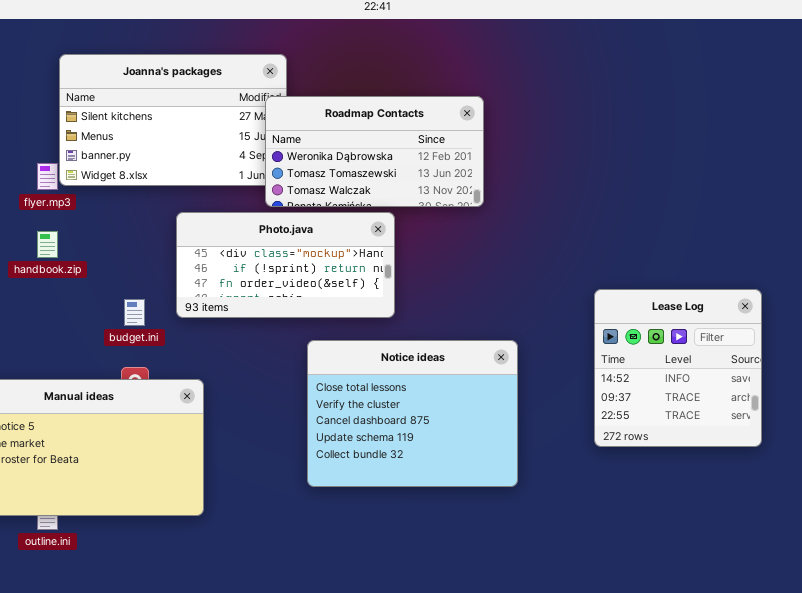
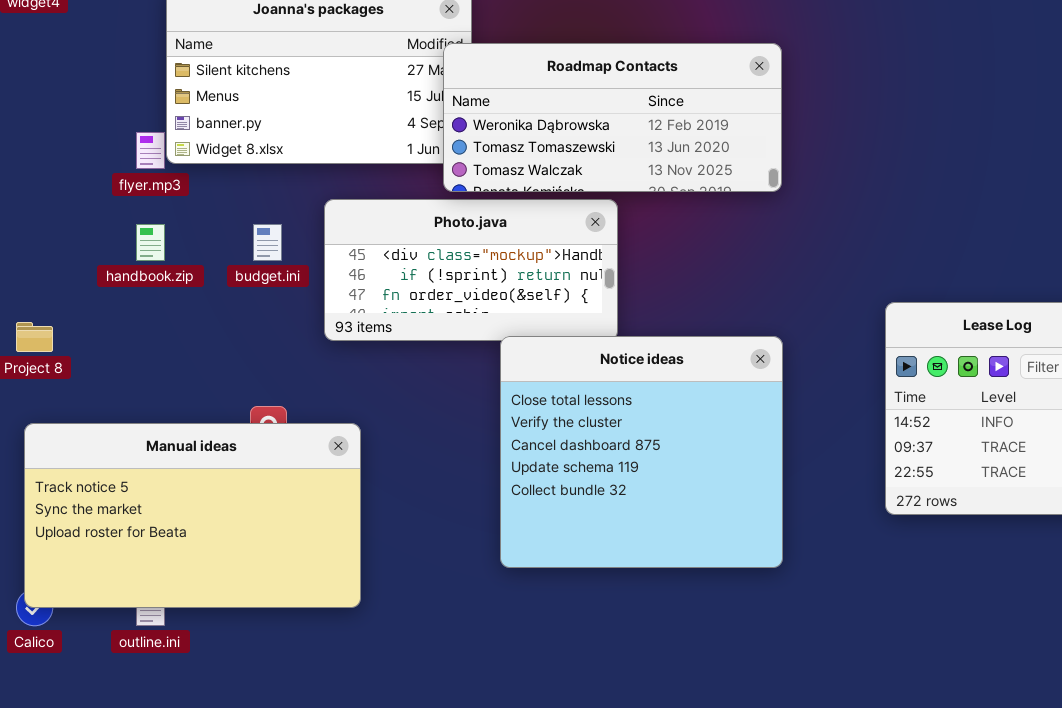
Roadmap Contacts: [265,96,484,207] -> [443,43,782,192], resized
budget.ini: [124,299,145,326] -> [253,224,282,261], moved
Notice ideas: [307,340,518,487] -> [500,336,783,568], resized

